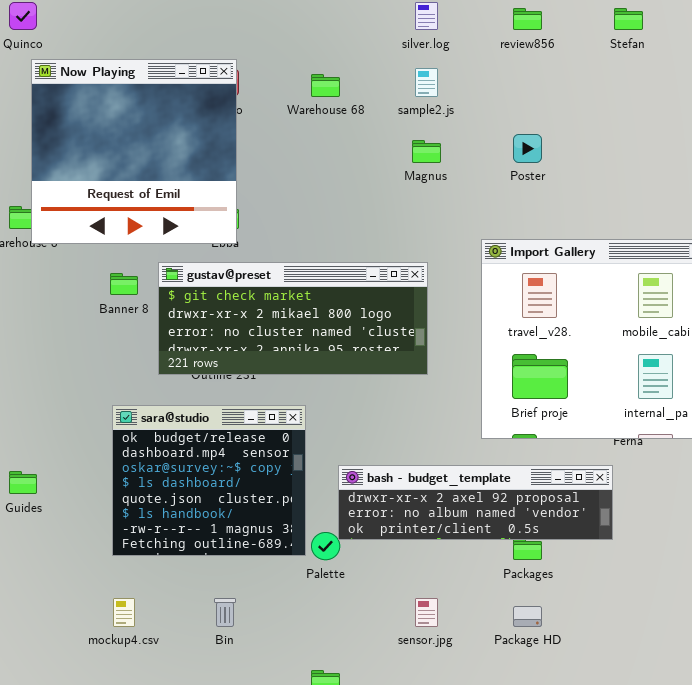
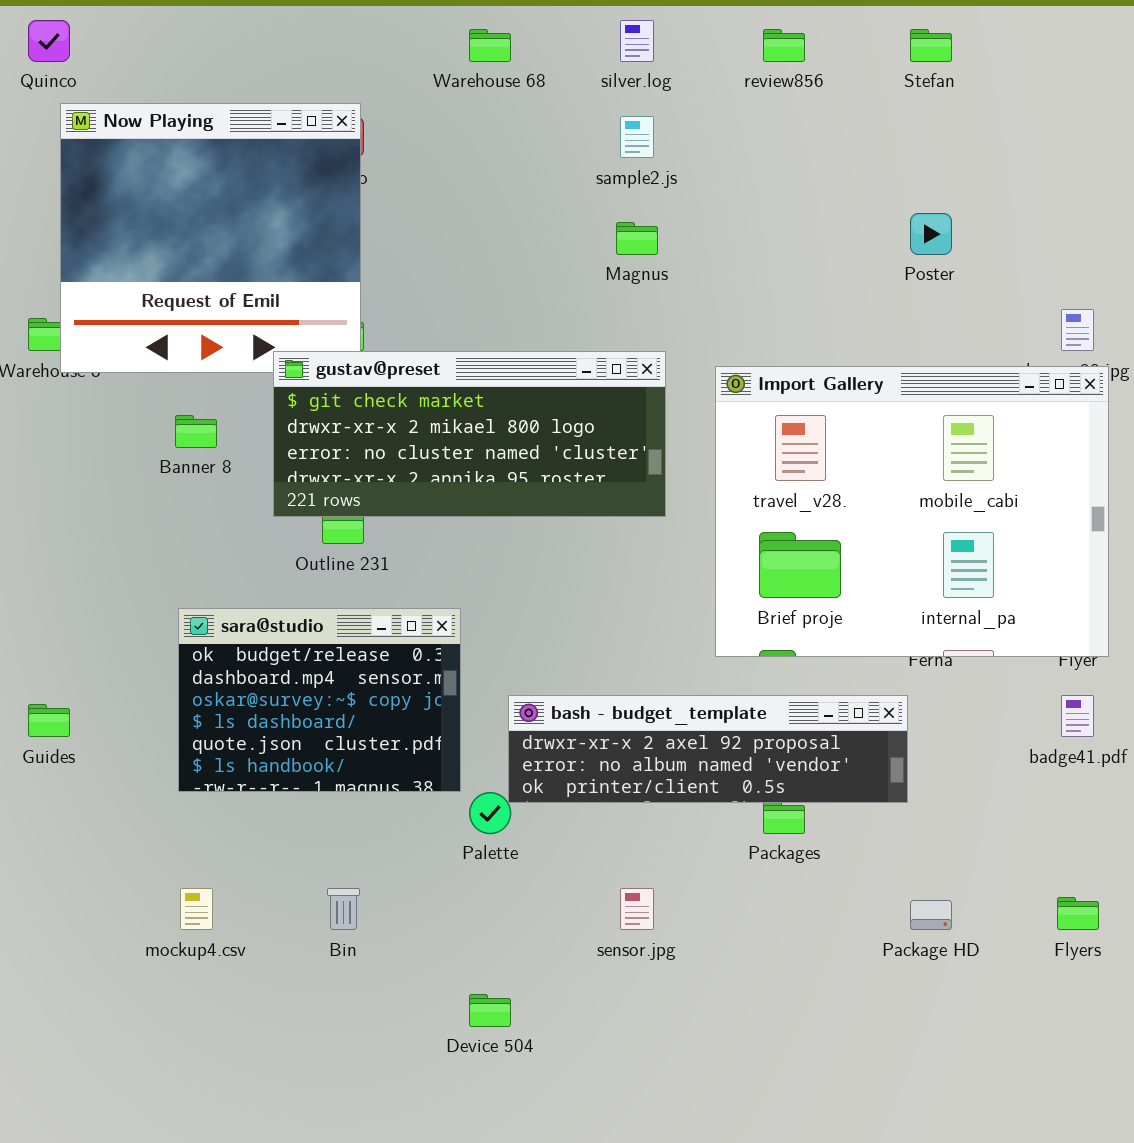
Warehouse 68: [311,74,340,97] -> [469,29,511,62], moved
Poster: [513,134,542,163] -> [910,213,952,255], moved
gustav@preset: [158,262,428,375] -> [273,351,666,517], moved
sara@studio: [112,405,306,556] -> [178,608,461,792], resized
Package HD: [513,606,542,627] -> [910,900,952,930], moved

